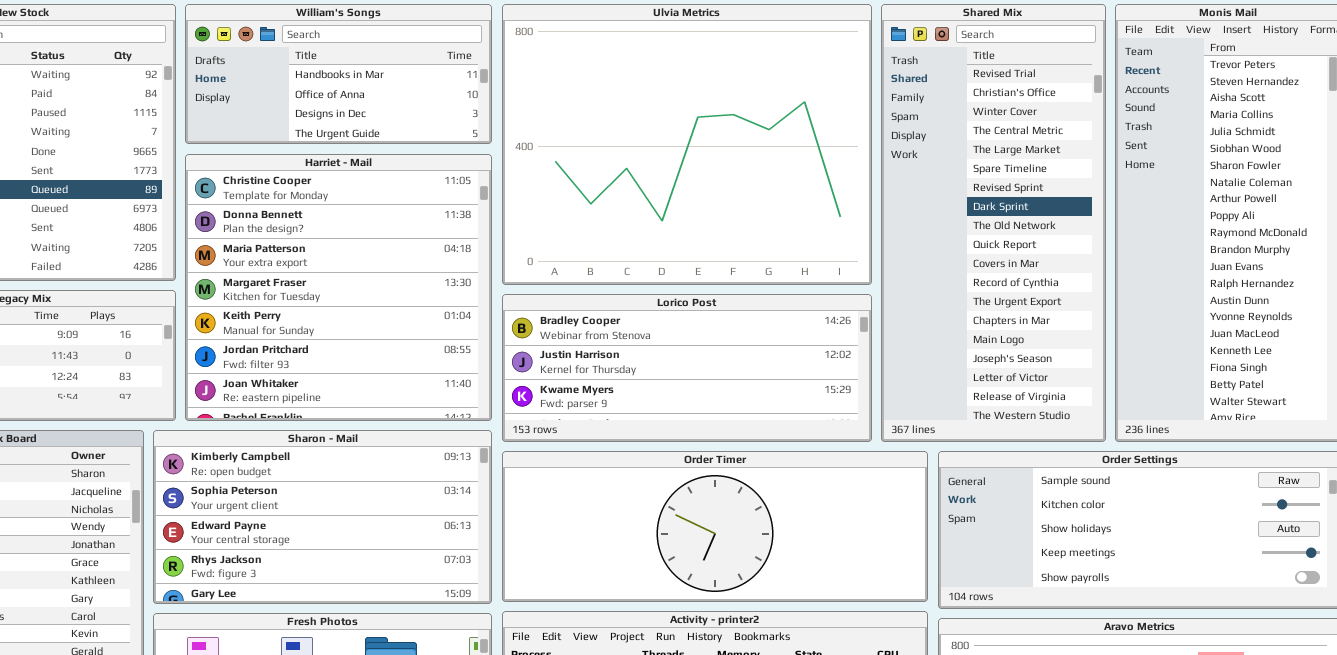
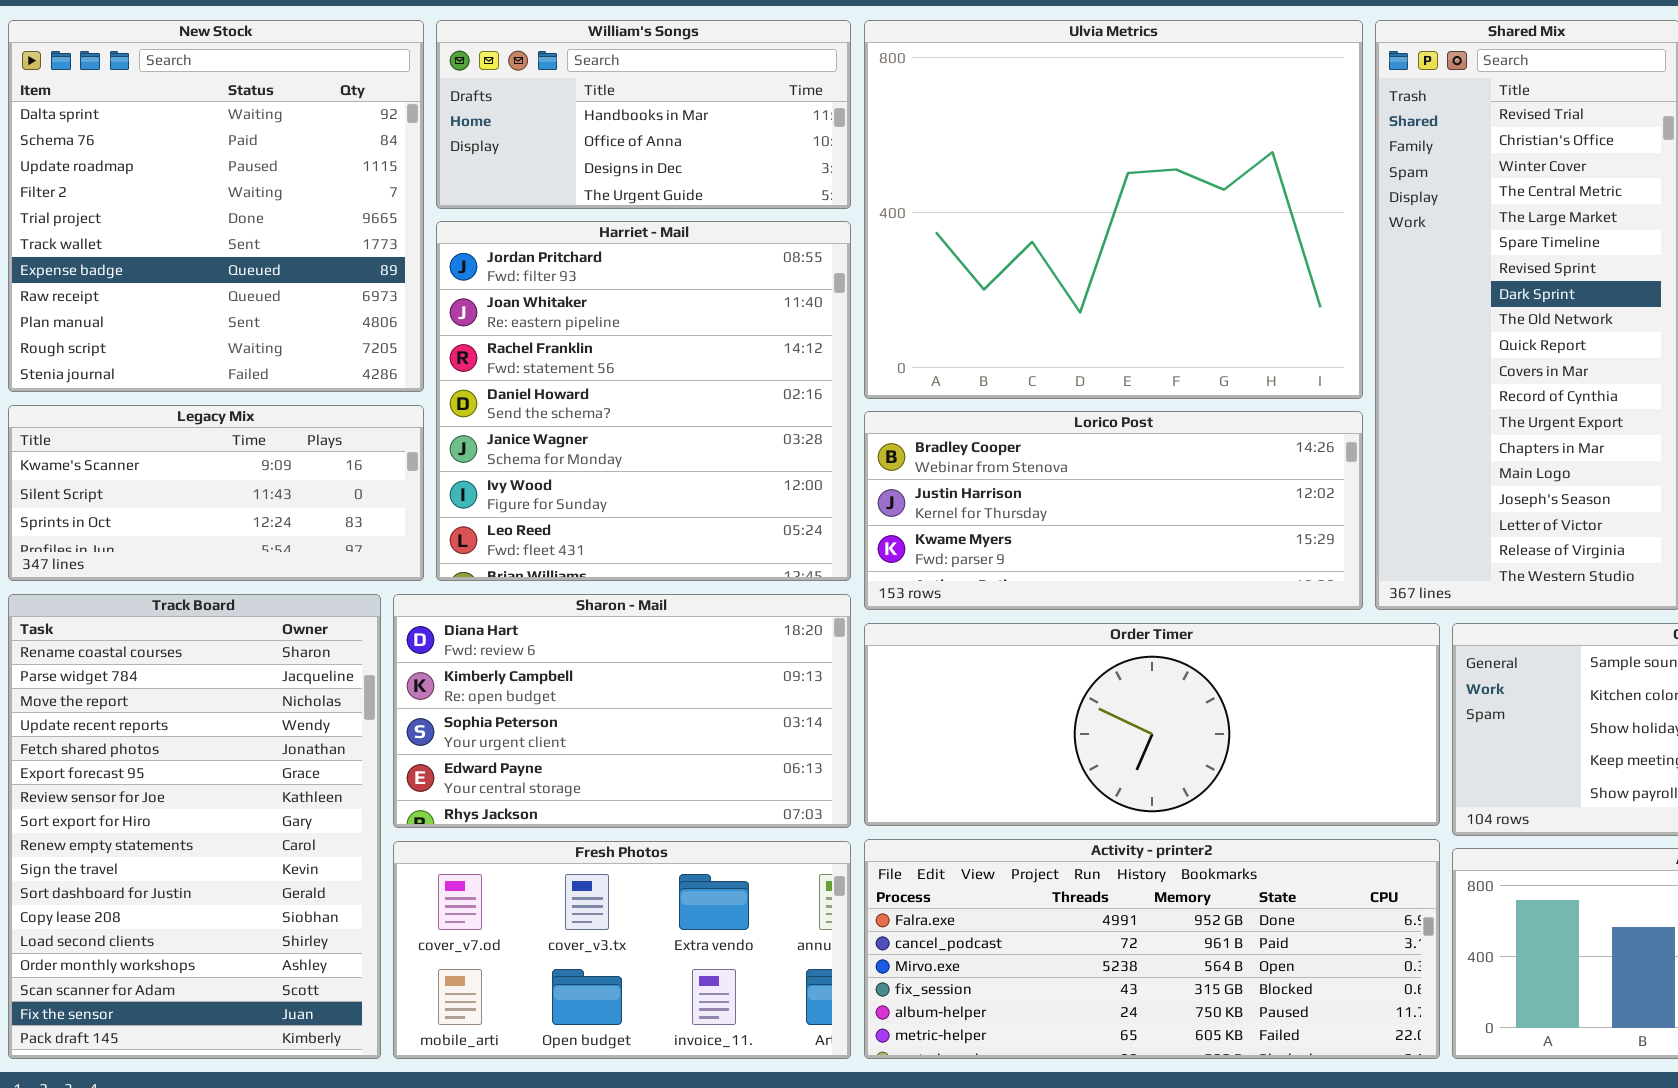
Harriet - Mail: [185,154,492,421] -> [436,221,851,581], scrolled down 5 rows
Sharon - Mail: [153,430,492,604] -> [393,594,851,828], scrolled up 1 row

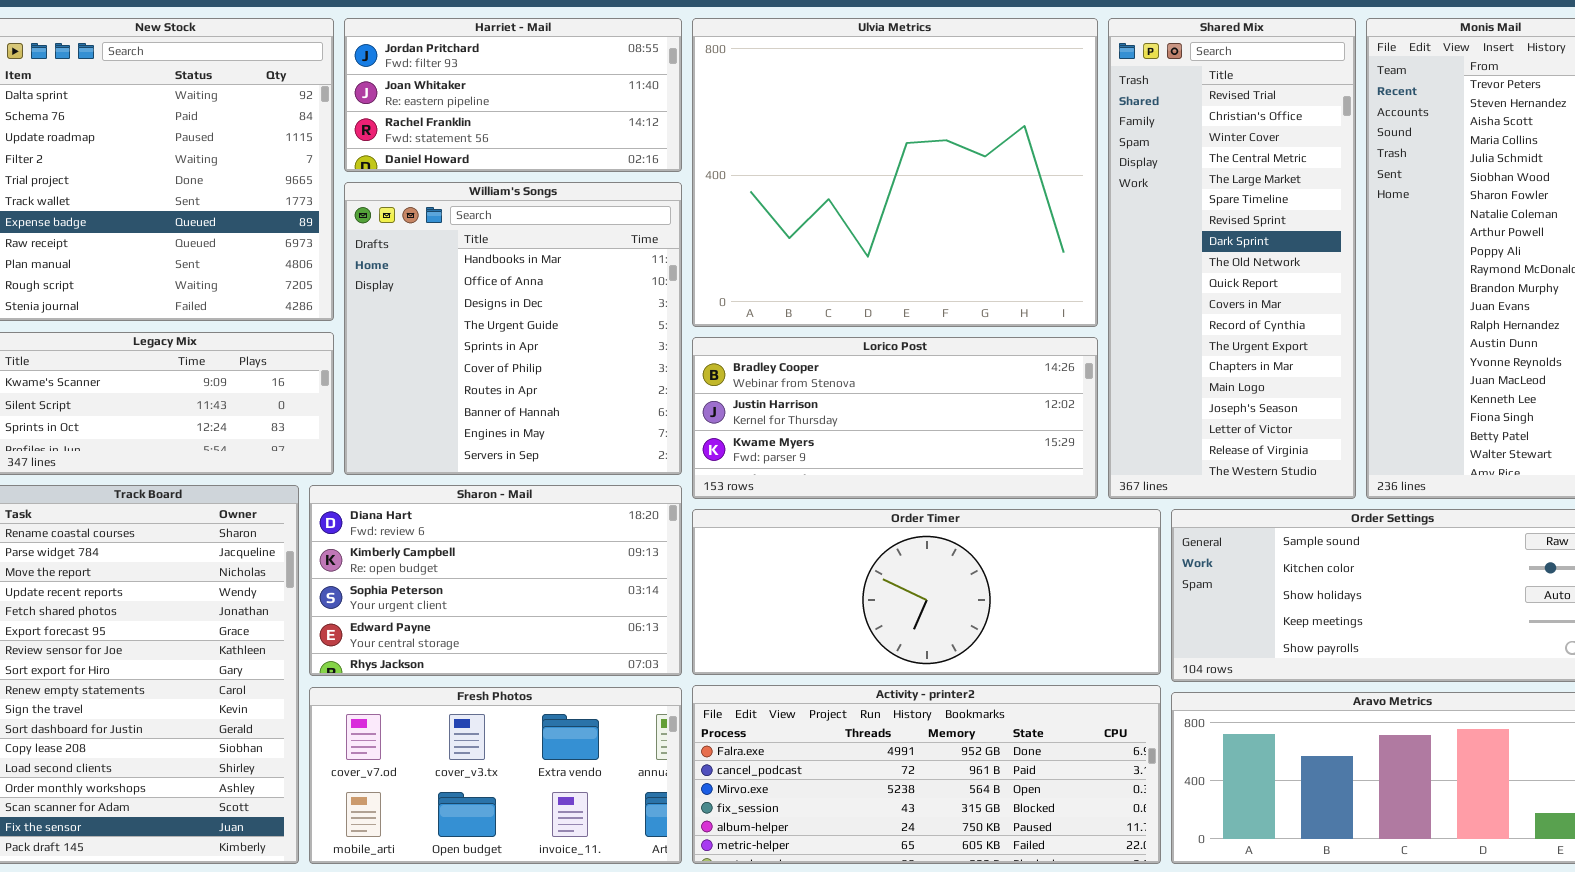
William's Songs: [436,20,851,209] -> [344,182,682,475], moved, resized
Harriet - Mail: [436,221,851,581] -> [344,18,682,172], moved, resized

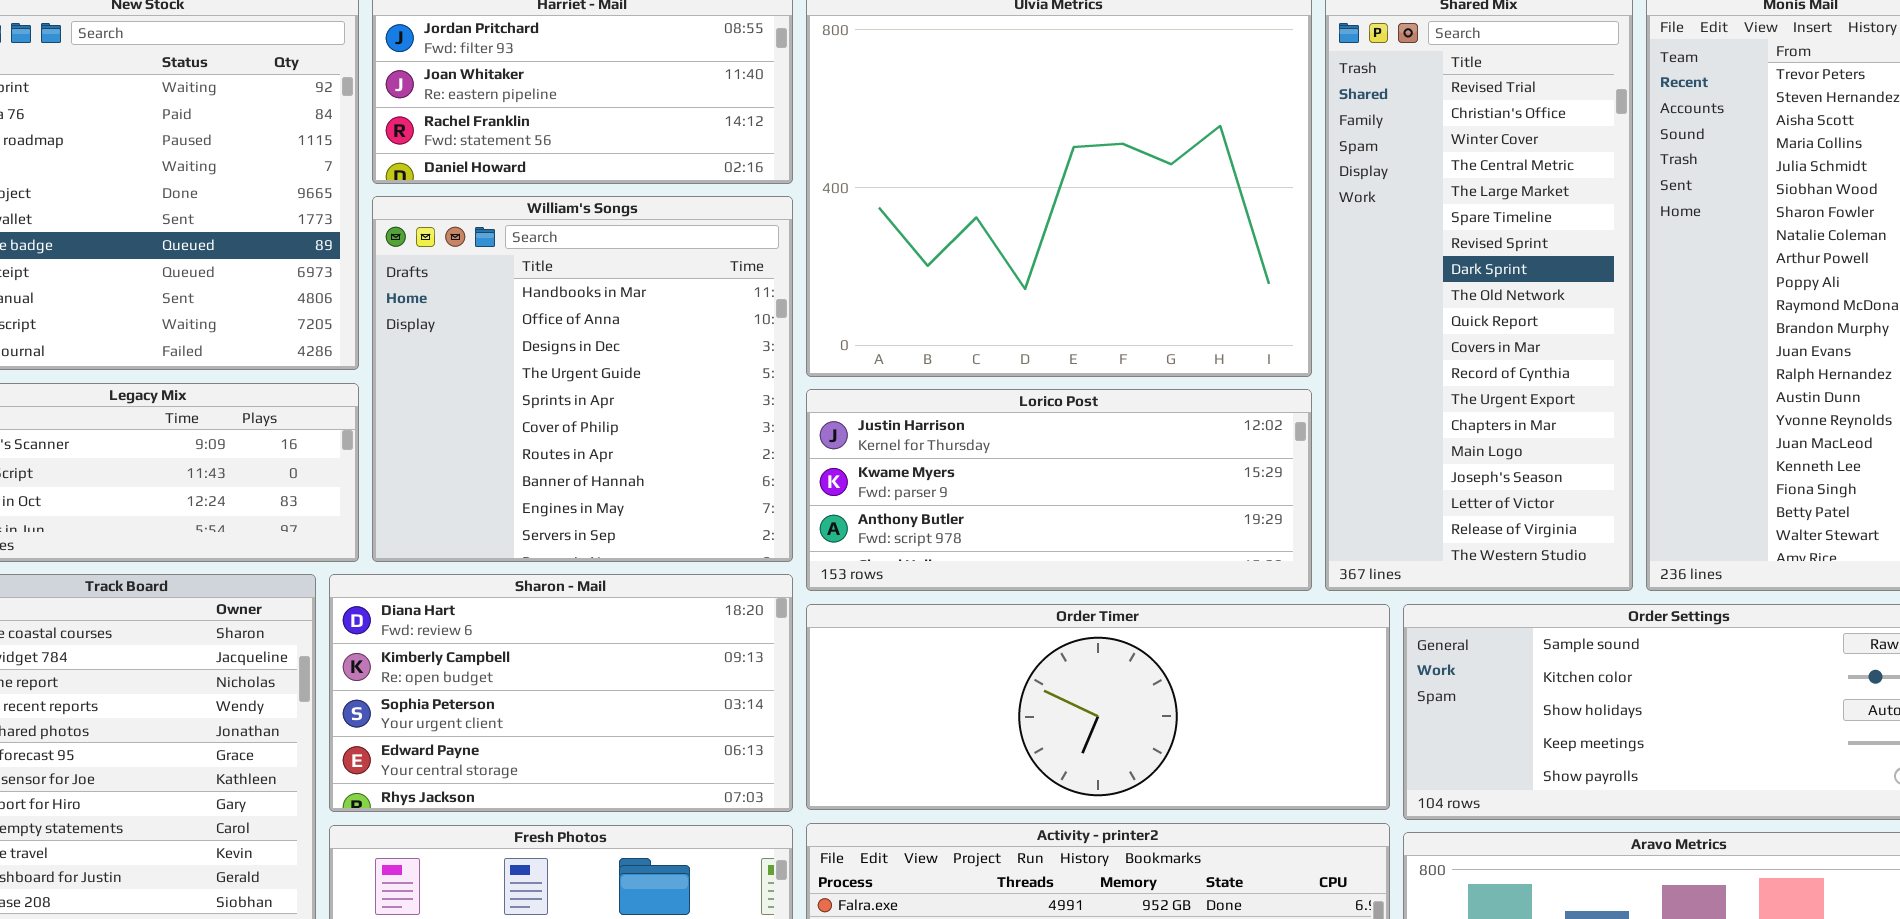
Lorico Post: [692,337,1098,499] -> [806,389,1312,591], scrolled down 1 row

